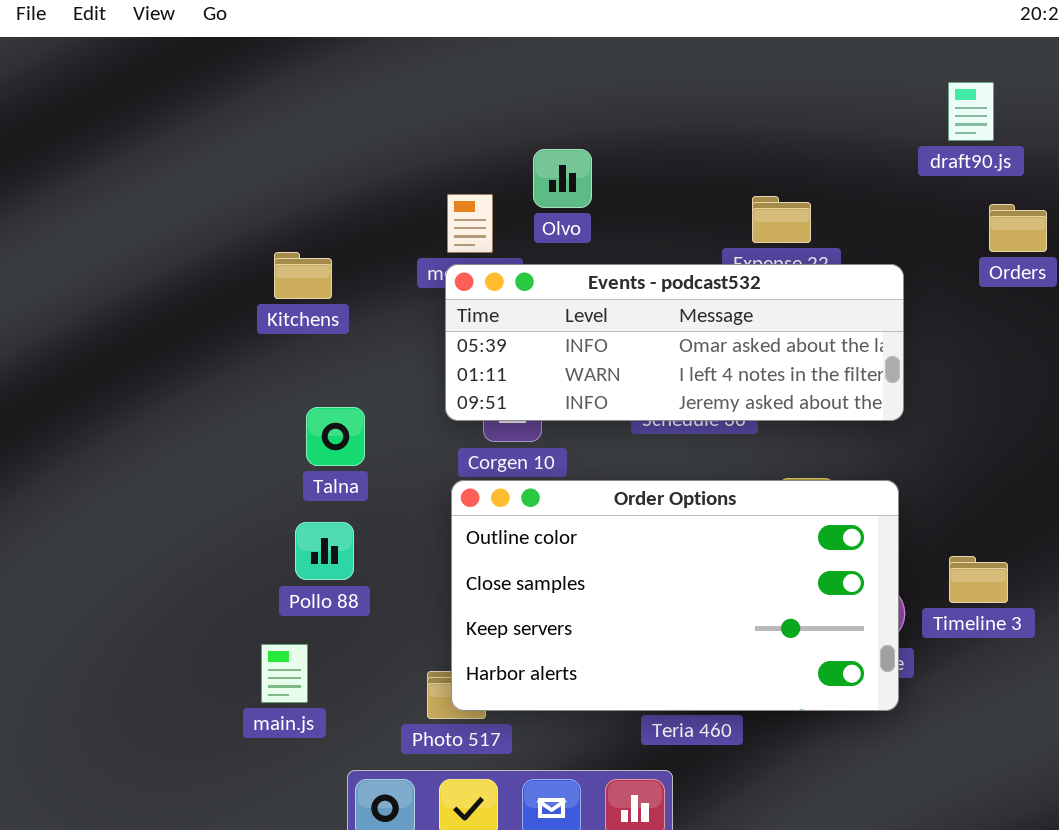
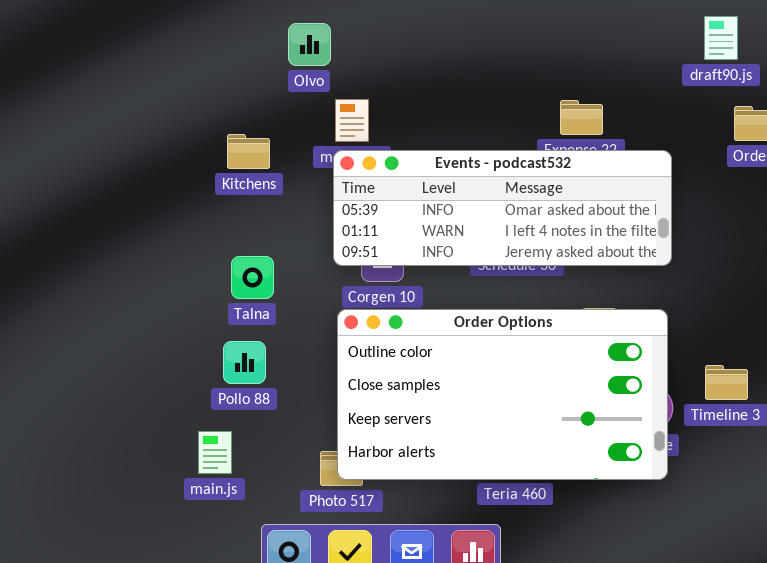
Olvo: [533,149,592,208] -> [288,23,331,66], moved
Kitchens: [274,252,332,299] -> [227,134,270,169], moved

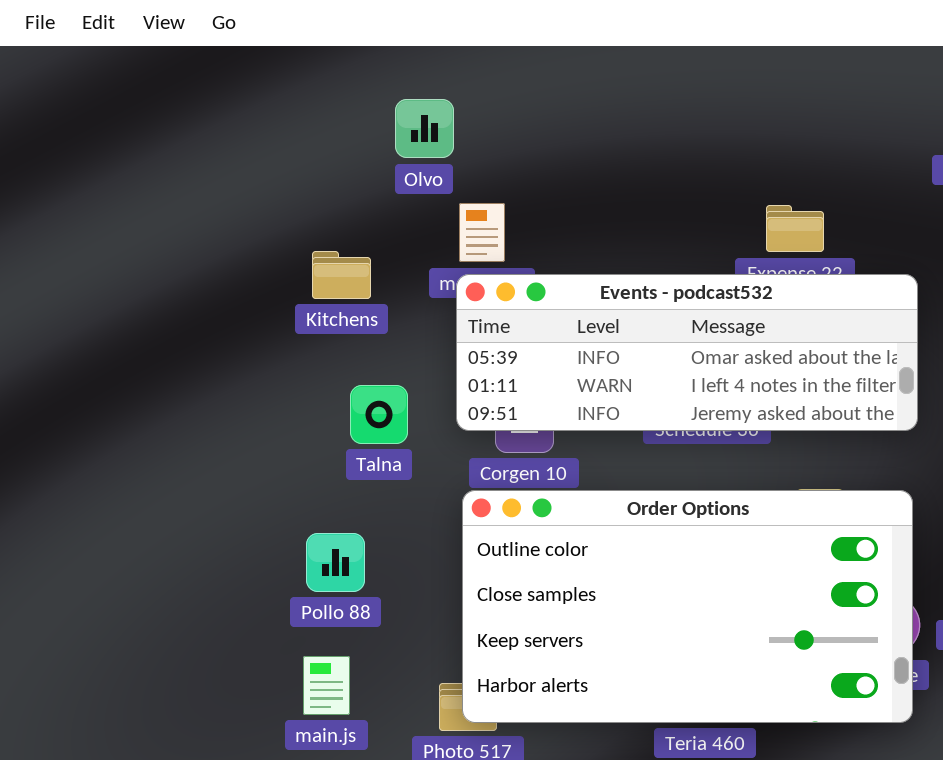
Talna: [231,256,274,299] -> [350,385,408,444], moved
main.js: [198,431,232,474] -> [303,656,350,715], moved

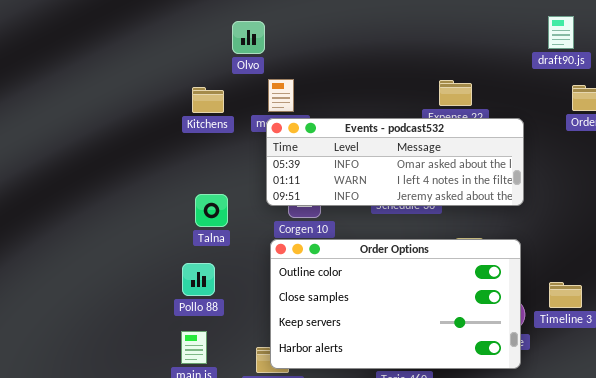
Kitchens: [312,251,371,299] -> [192,87,224,113], moved
Talna: [350,385,408,444] -> [195,194,228,227], moved

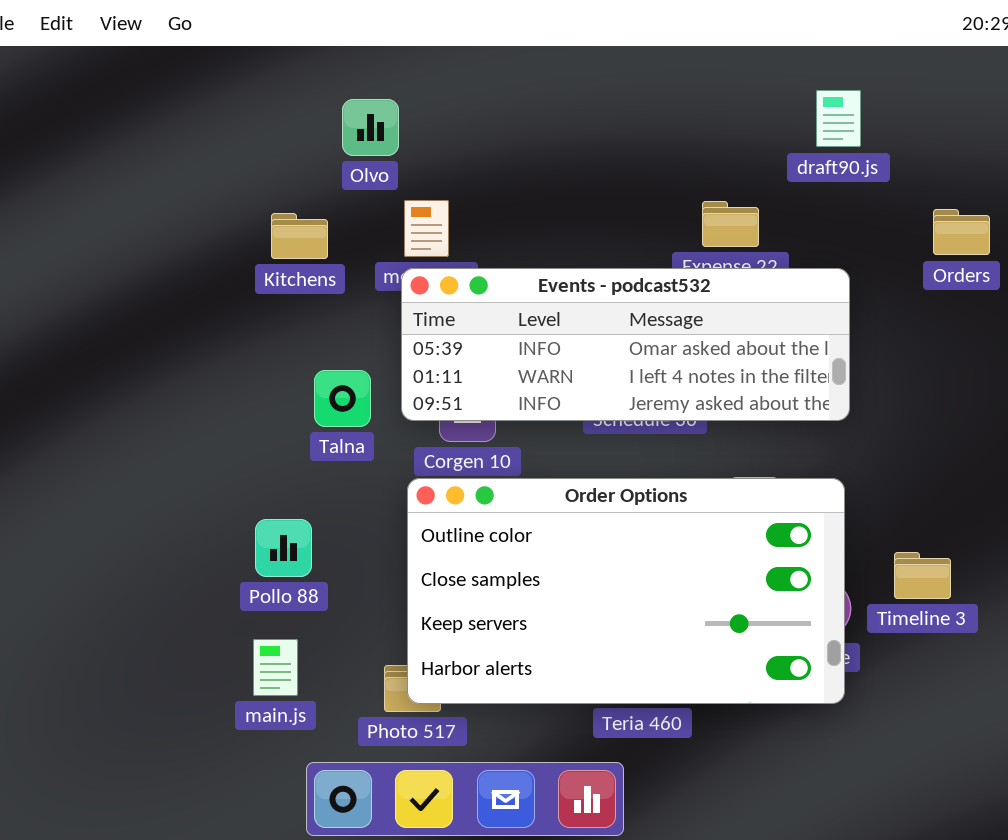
draft90.js: [548,16,574,49] -> [816,90,861,147], moved
Talna: [195,194,228,227] -> [314,370,371,427], moved

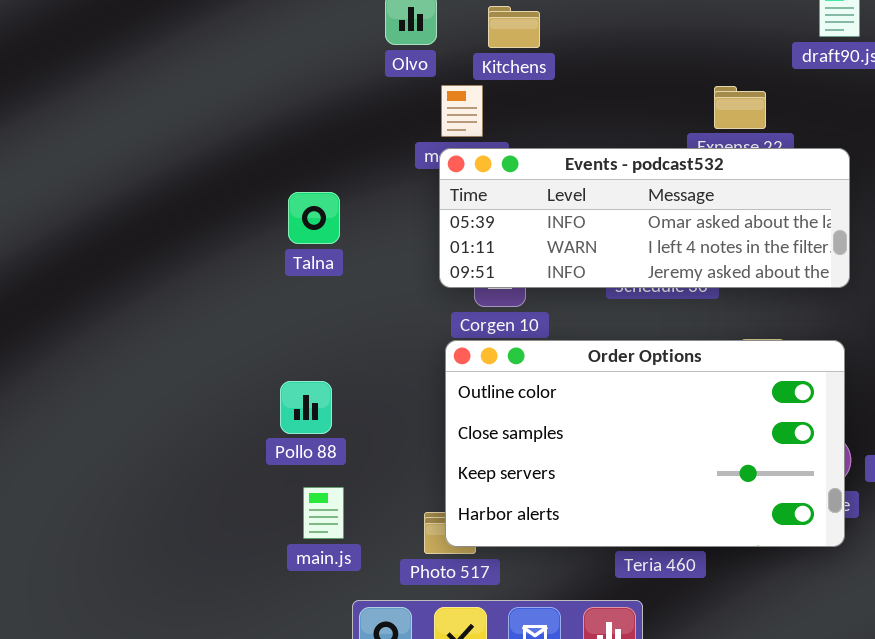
Kitchens: [271,213,328,259] -> [488,6,540,48], moved
Talna: [314,370,371,427] -> [288,192,340,244], moved
Pollo 88: [255,519,312,577] -> [280,381,332,434], moved

